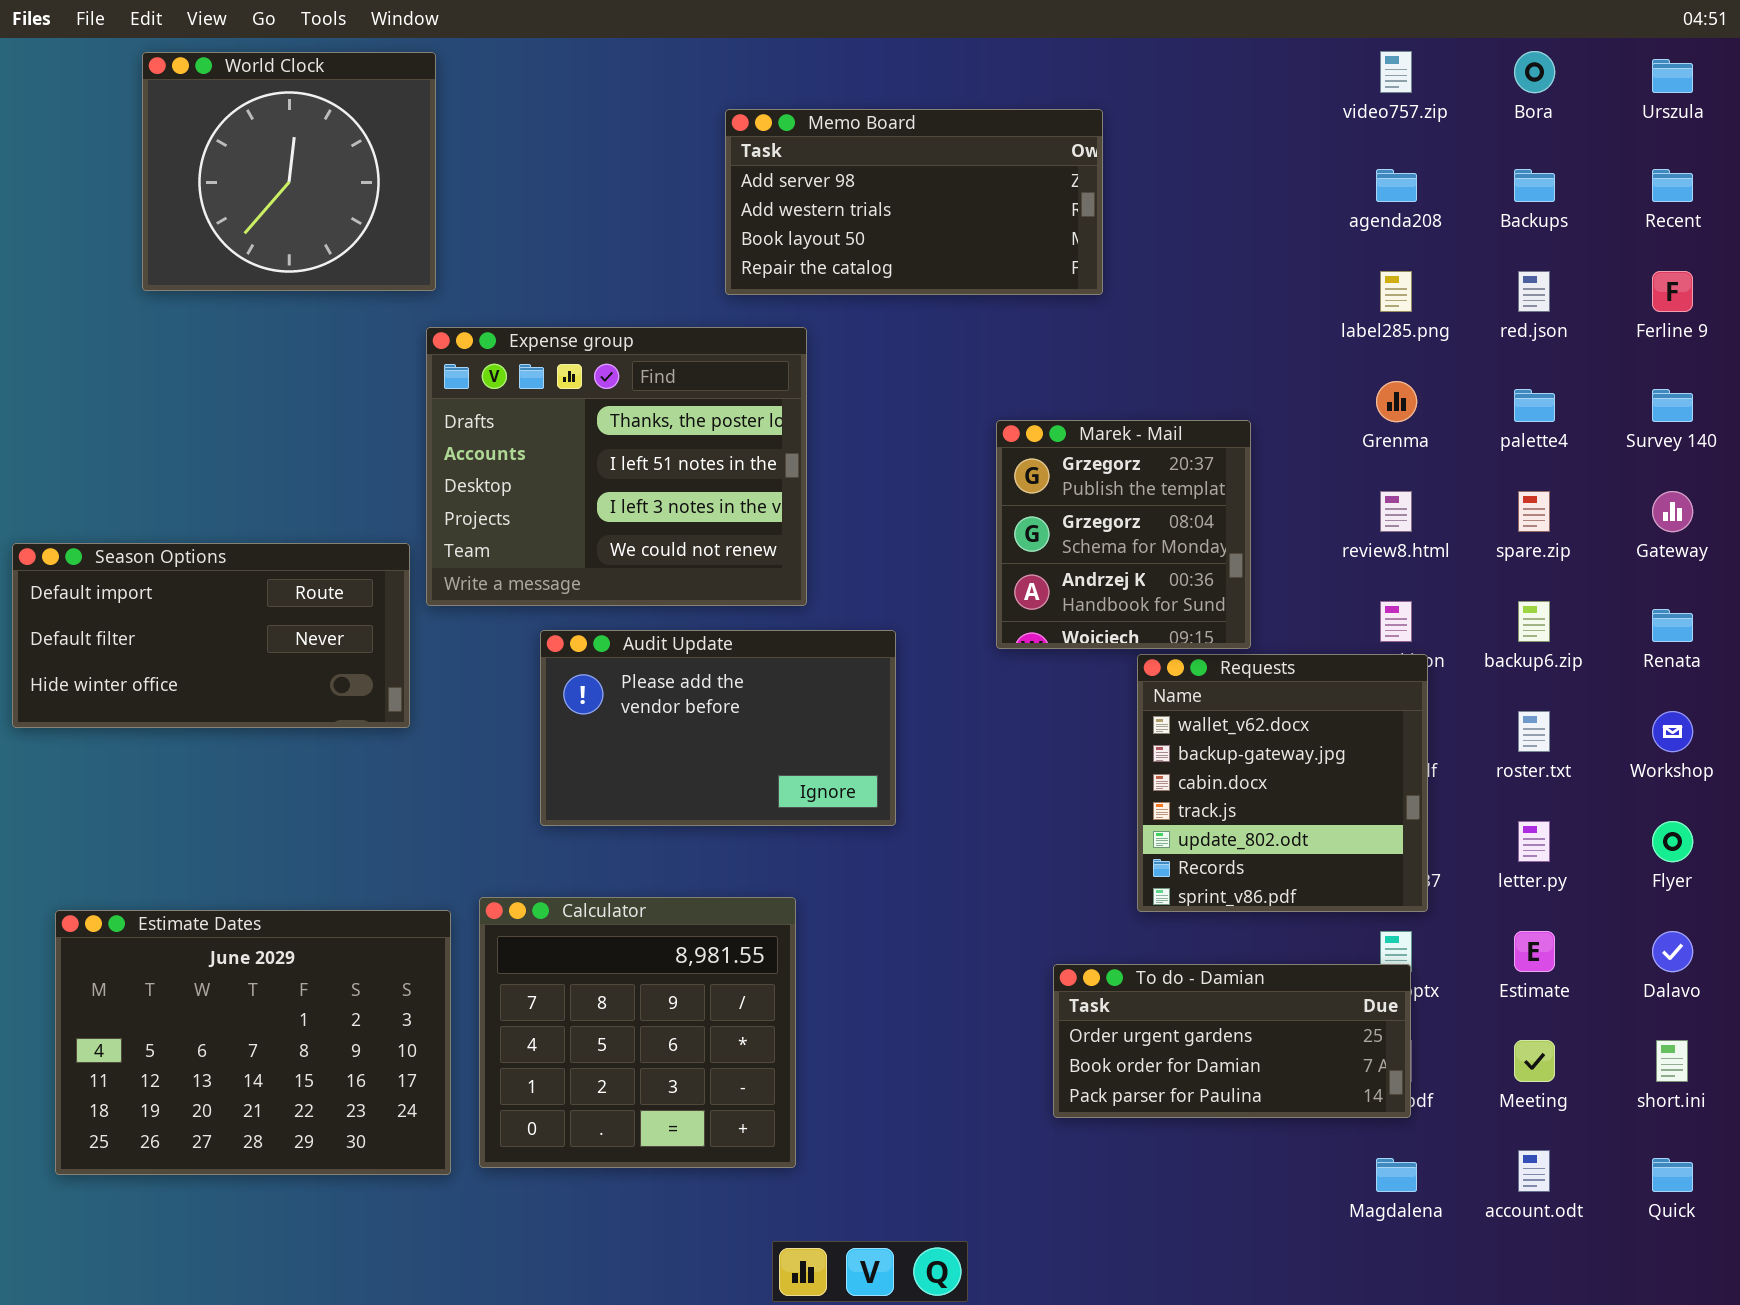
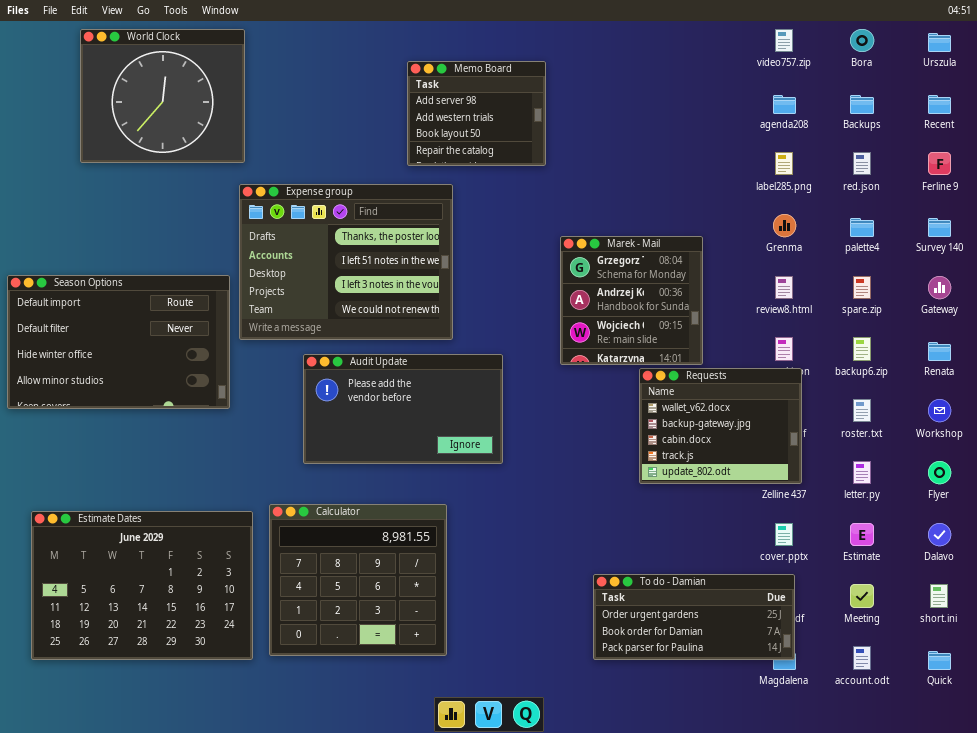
Memo Board: [725,109,1103,295] -> [407,61,546,166], resized
Marek - Mail: [996,420,1251,649] -> [560,236,703,365], scrolled down 1 row
Season Options: [12,543,410,728] -> [7,275,230,409], resized
Requests: [1137,654,1428,912] -> [639,368,802,484], resized
To do - Damian: [1053,964,1411,1118] -> [593,574,795,660], moved

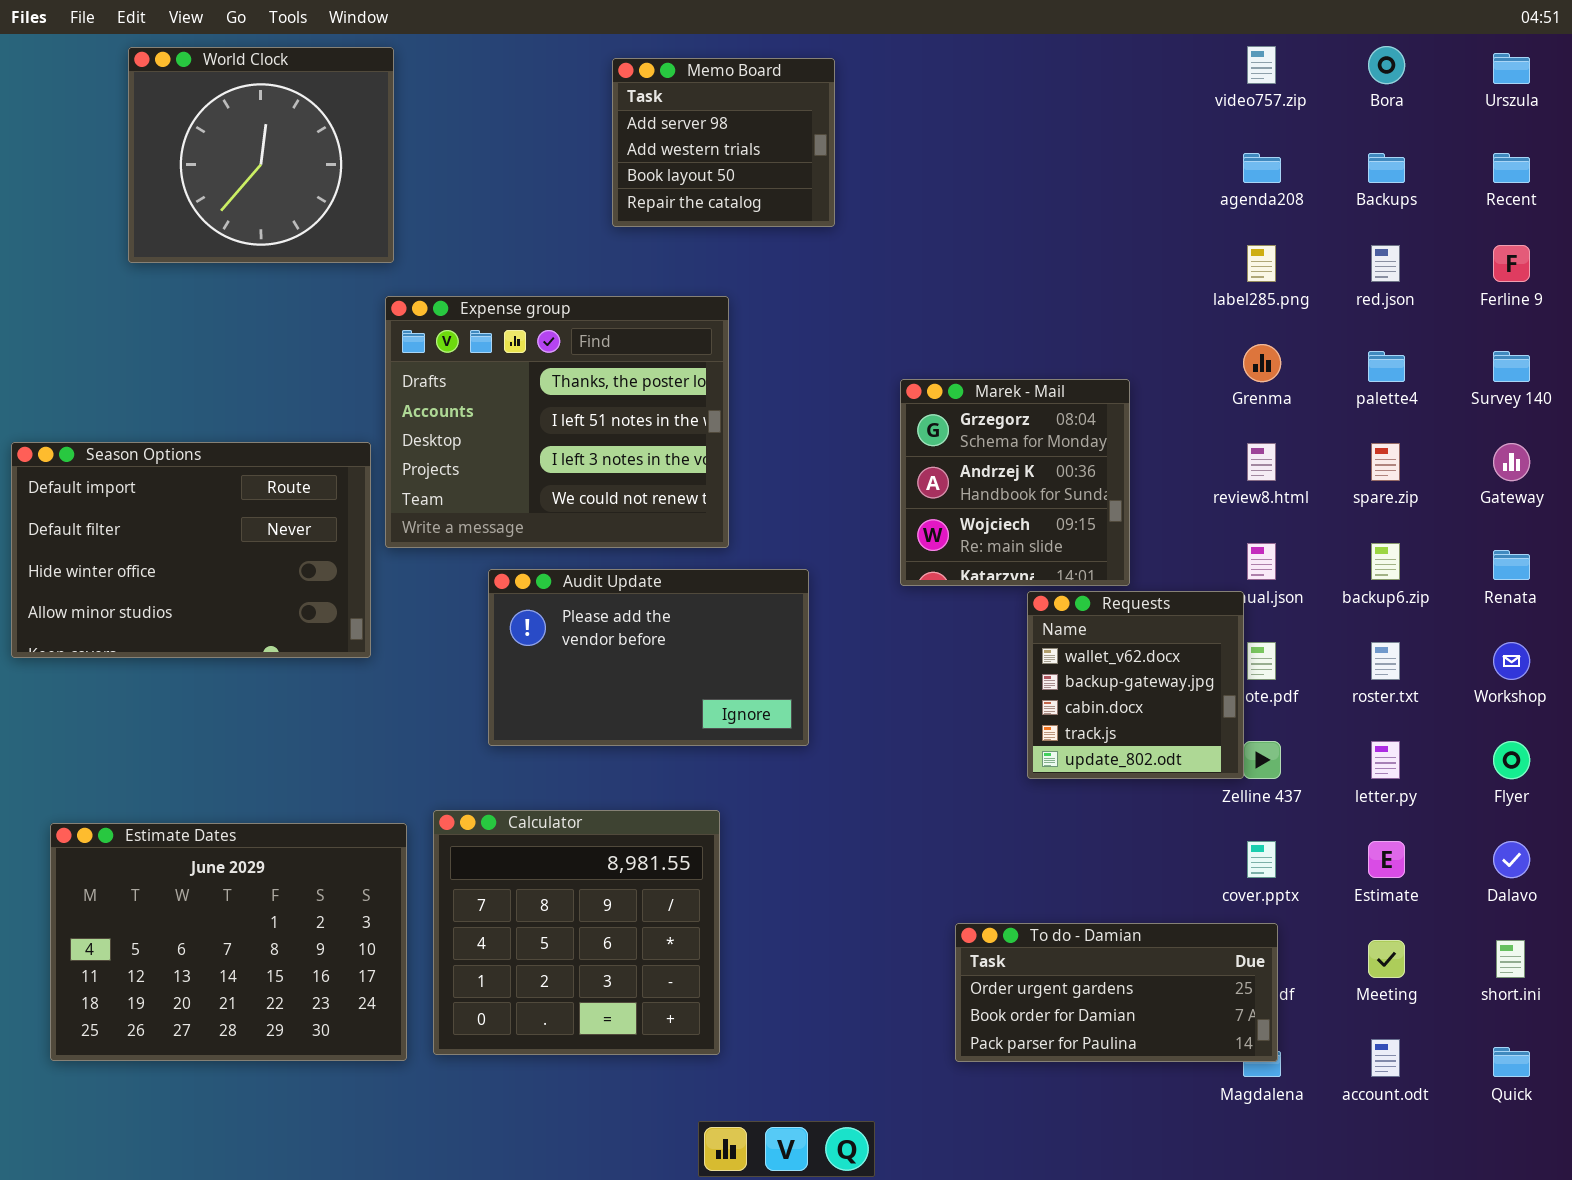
Memo Board: [407,61,546,166] -> [612,58,835,227], moved
Requests: [639,368,802,484] -> [1027,591,1244,779], resized

